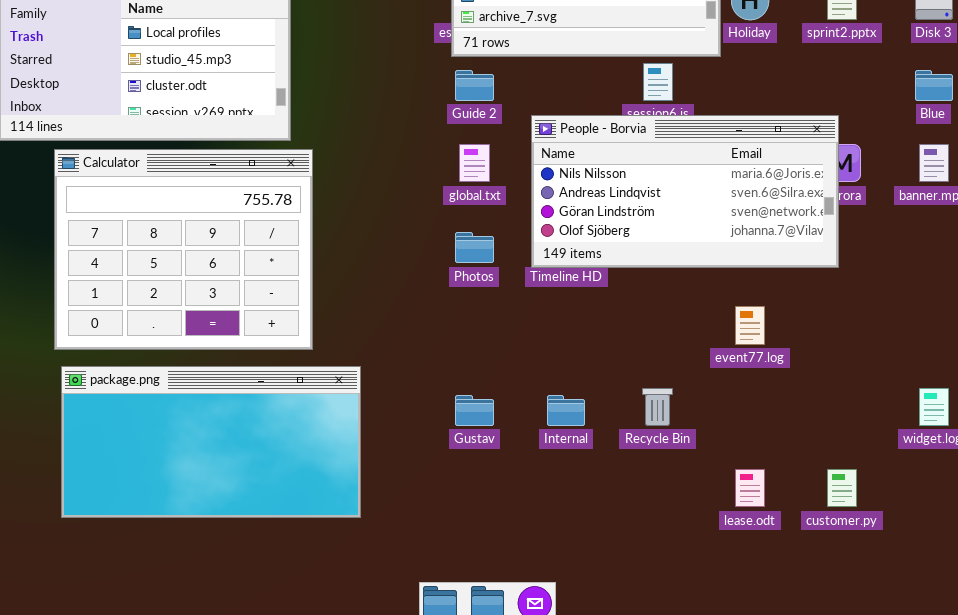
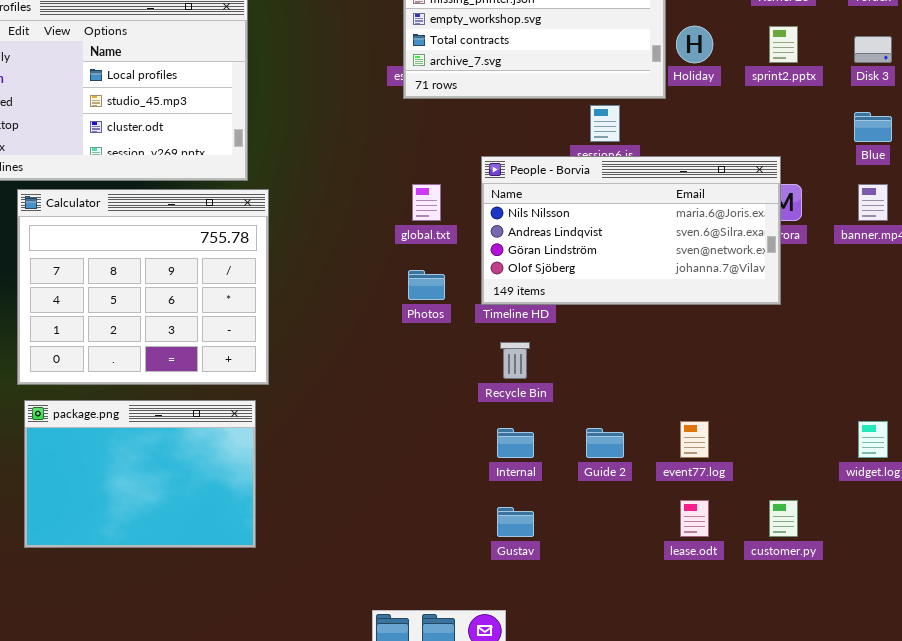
Guide 2: [455,70,494,101] -> [586,428,624,458], moved
event77.log: [735,306,765,345] -> [680,421,709,458], moved
package.png: [61,366,361,518] -> [24,400,256,548], resized
Recycle Bin: [642,388,673,426] -> [500,342,530,379], moved
Gustav: [455,395,494,426] -> [497,507,534,537], moved

